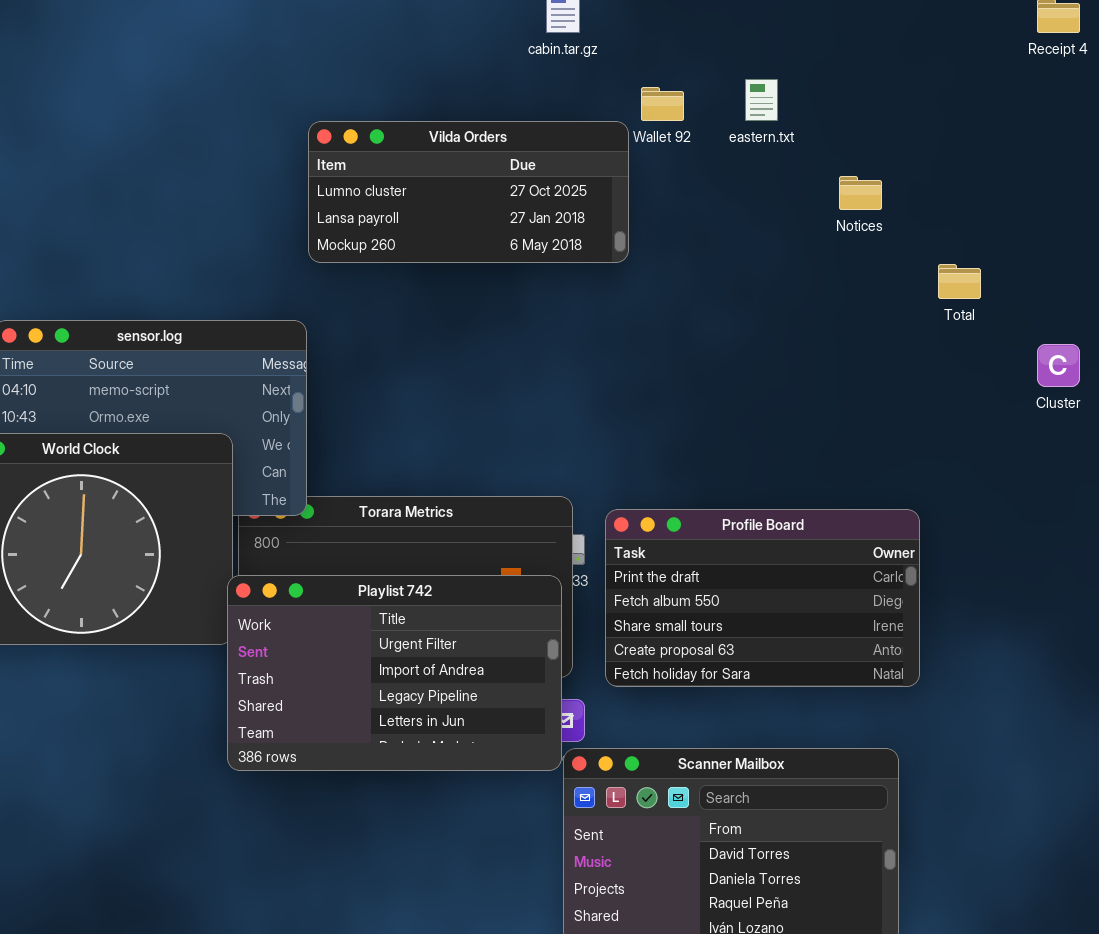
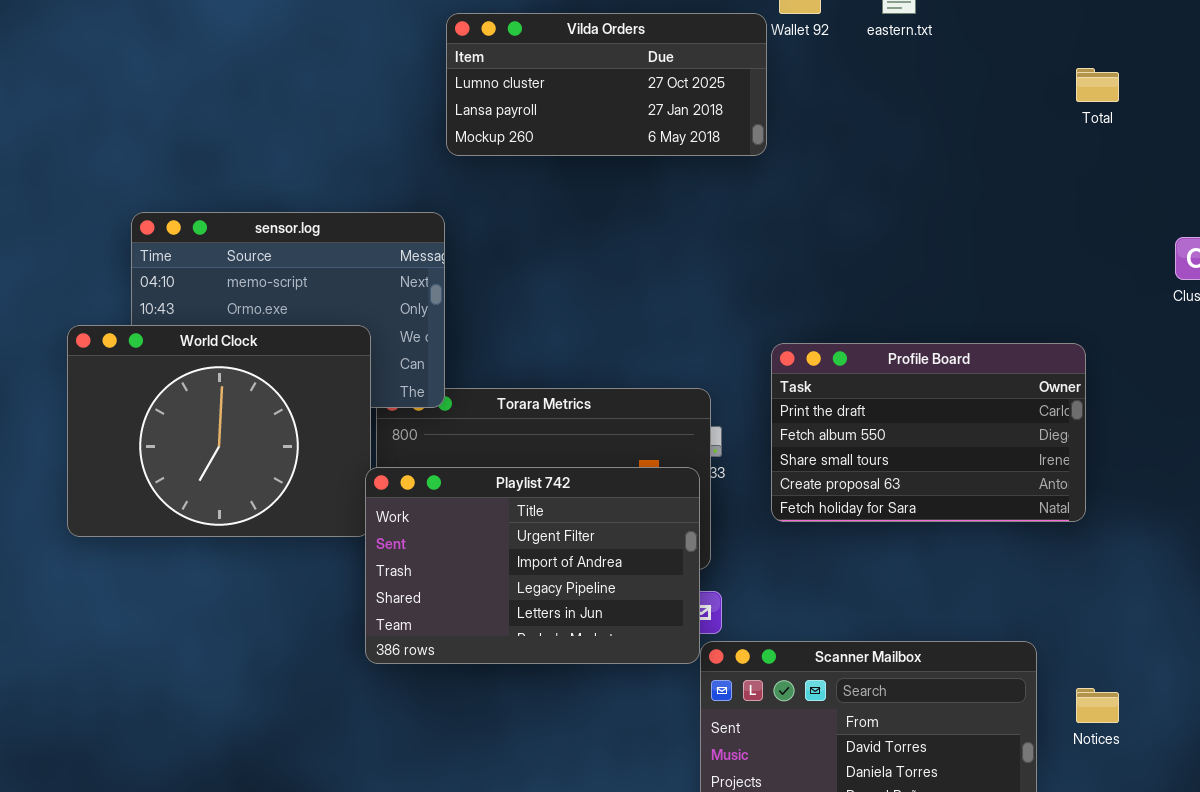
Notices: [839,176,882,210] -> [1076,688,1119,723], moved
Total: [938,264,981,299] -> [1076,68,1119,102], moved
Profile Board: [605,509,920,687] -> [771,343,1086,522], moved

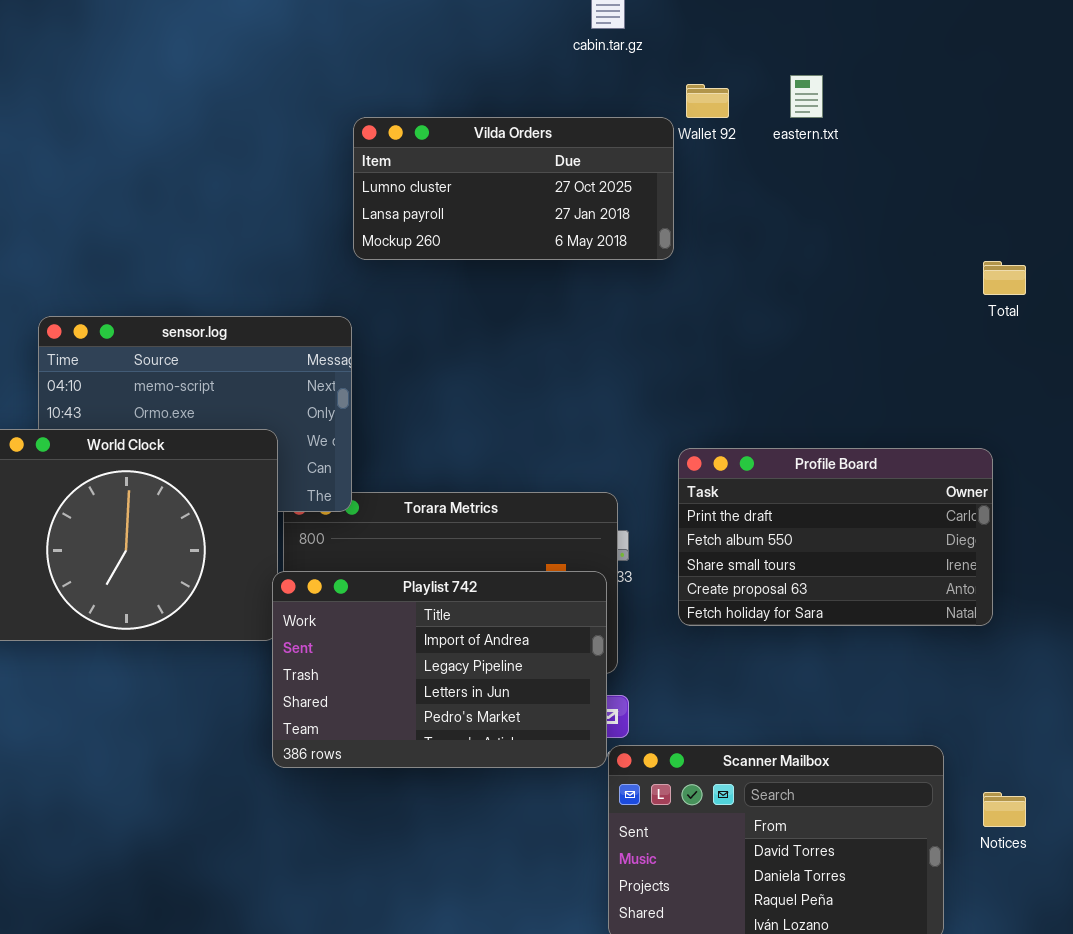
Total: [1076,68,1119,102] -> [983,261,1026,295], moved
Playlist 742: [365,467,700,664] -> [272,571,607,768], scrolled down 1 row

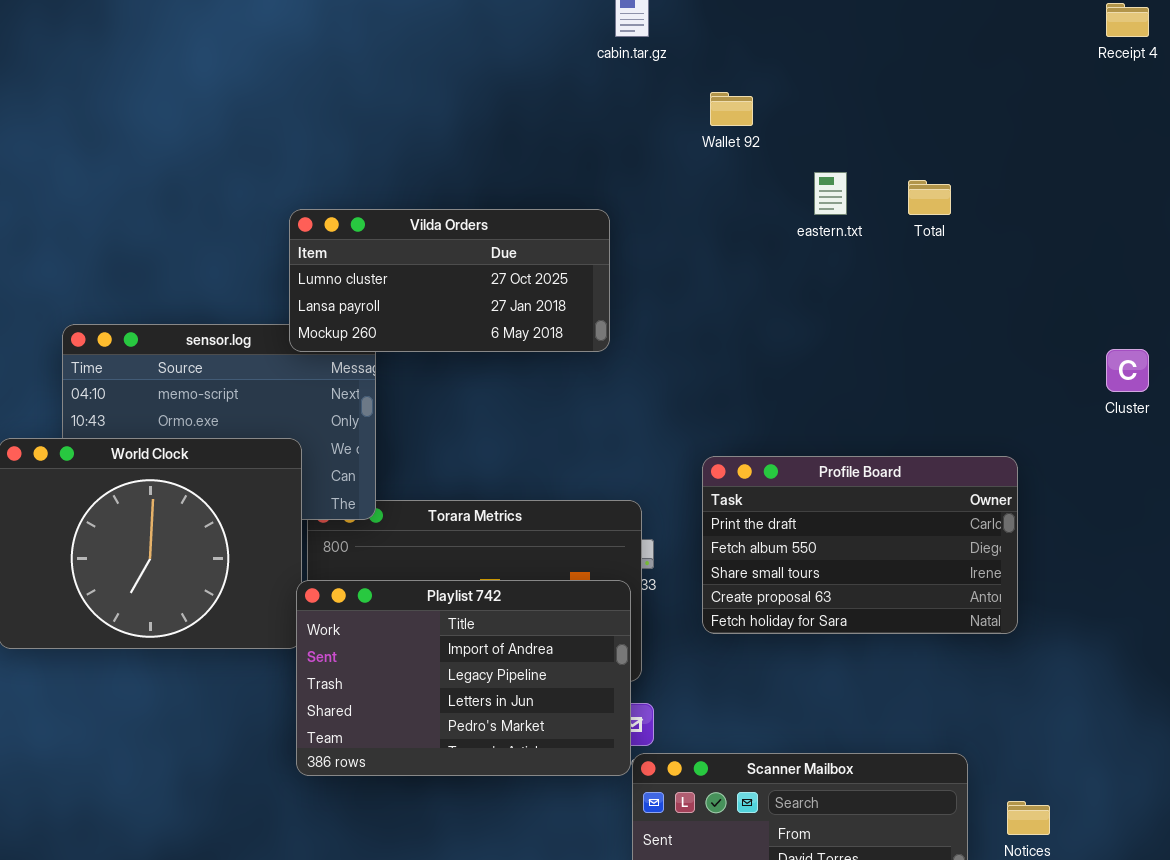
eastern.txt: [790,75,823,118] -> [814,172,847,215], moved
Vilda Orders: [353,117,674,260] -> [289,209,610,352], moved
Total: [983,261,1026,295] -> [908,180,951,215], moved

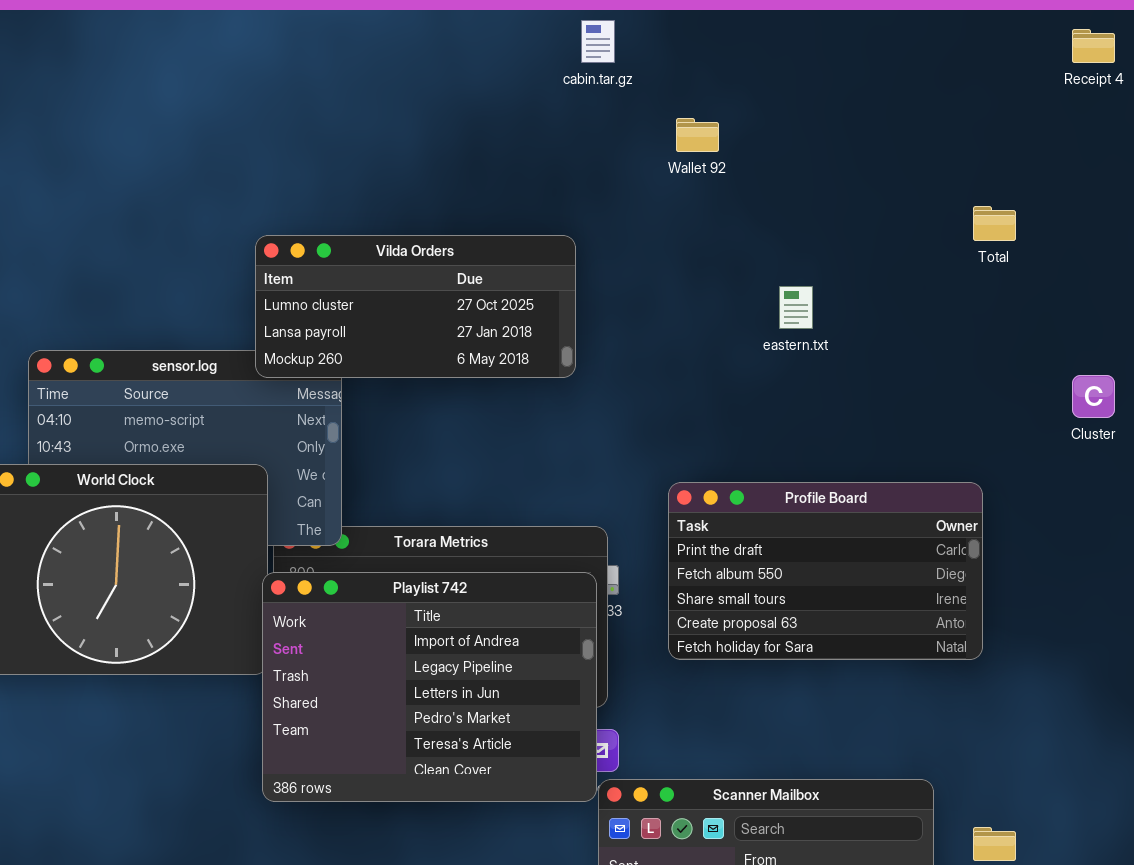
eastern.txt: [814,172,847,215] -> [779,286,813,329], moved
Total: [908,180,951,215] -> [973,206,1016,241], moved
Playlist 742: [296,580,631,776] -> [262,572,597,802], resized

